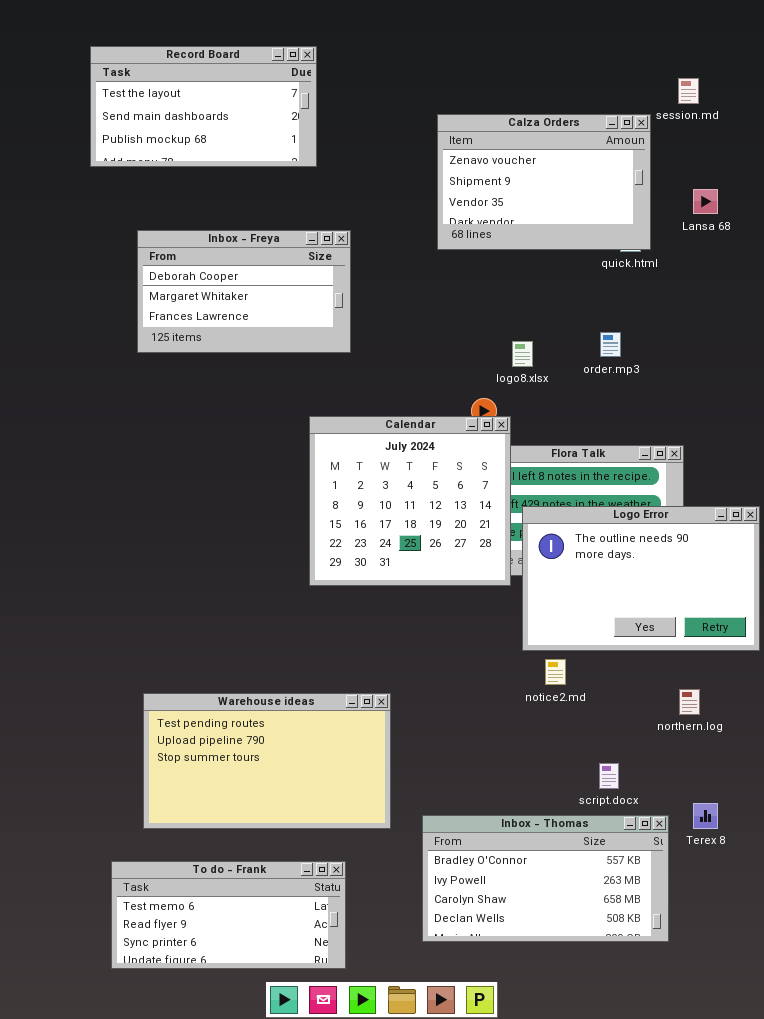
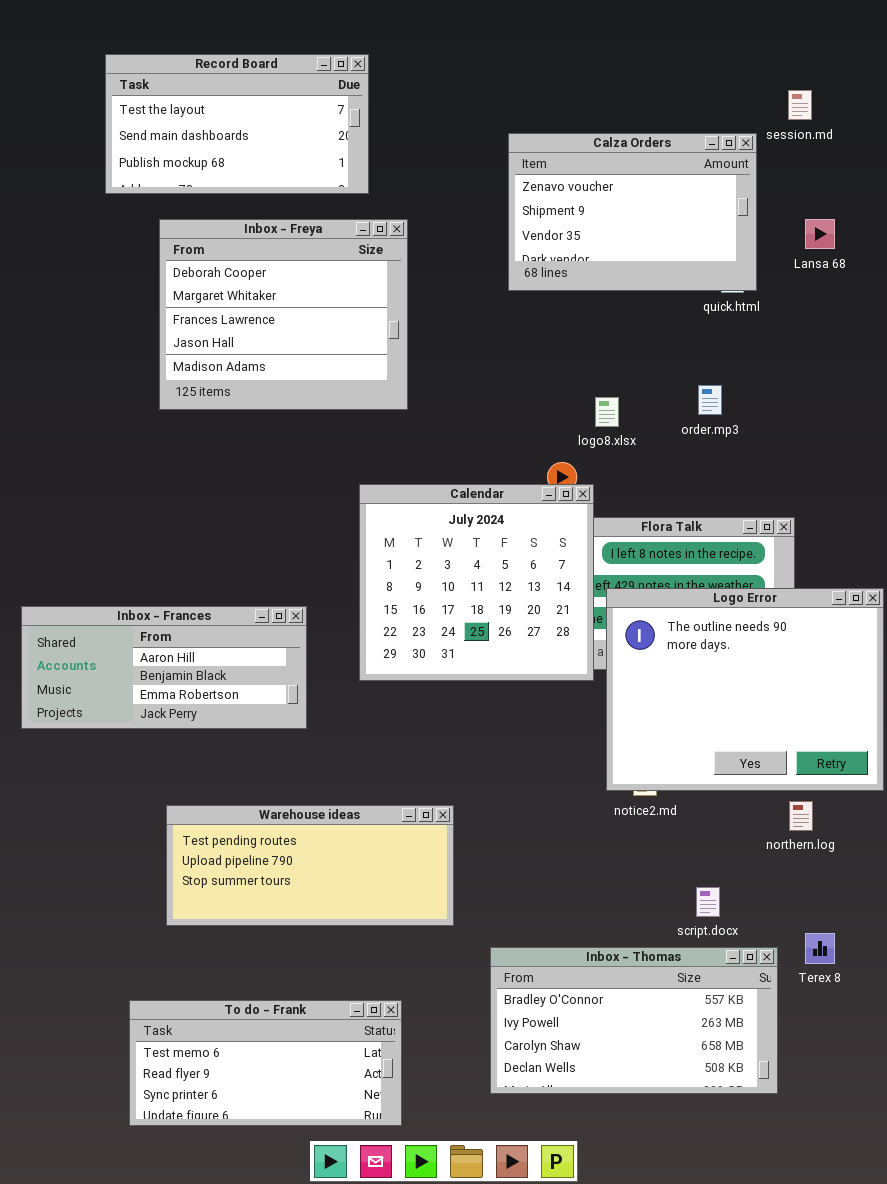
Inbox - Freya: [137,230,351,353] -> [159,219,408,410], resized
Logo Error: [522,506,760,651] -> [606,588,884,791], resized
Inbox - Frances: none -> [21,606,307,729], opened
Warehouse ideas: [143,693,391,829] -> [166,805,454,926], resized

